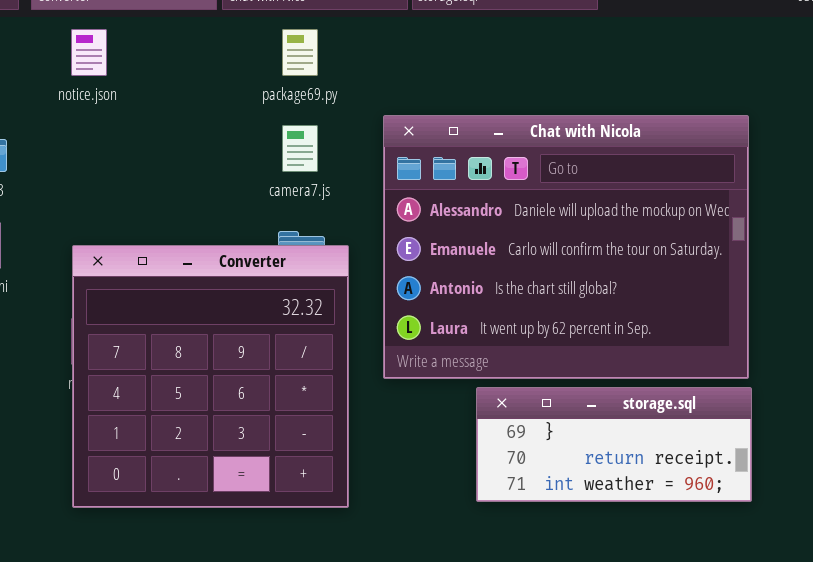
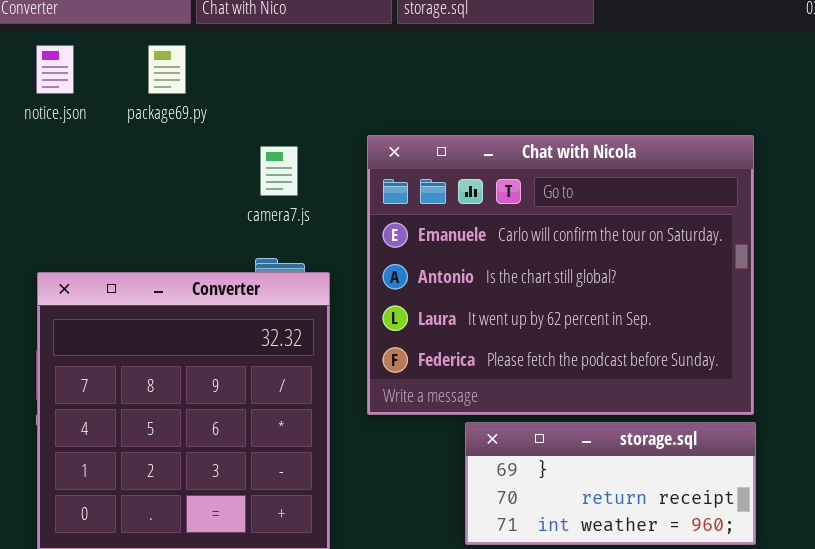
package69.py: [282,29,318,76] -> [148,45,186,94], moved
Chat with Nicola: [383,115,749,379] -> [367,135,754,415], scrolled down 1 row

